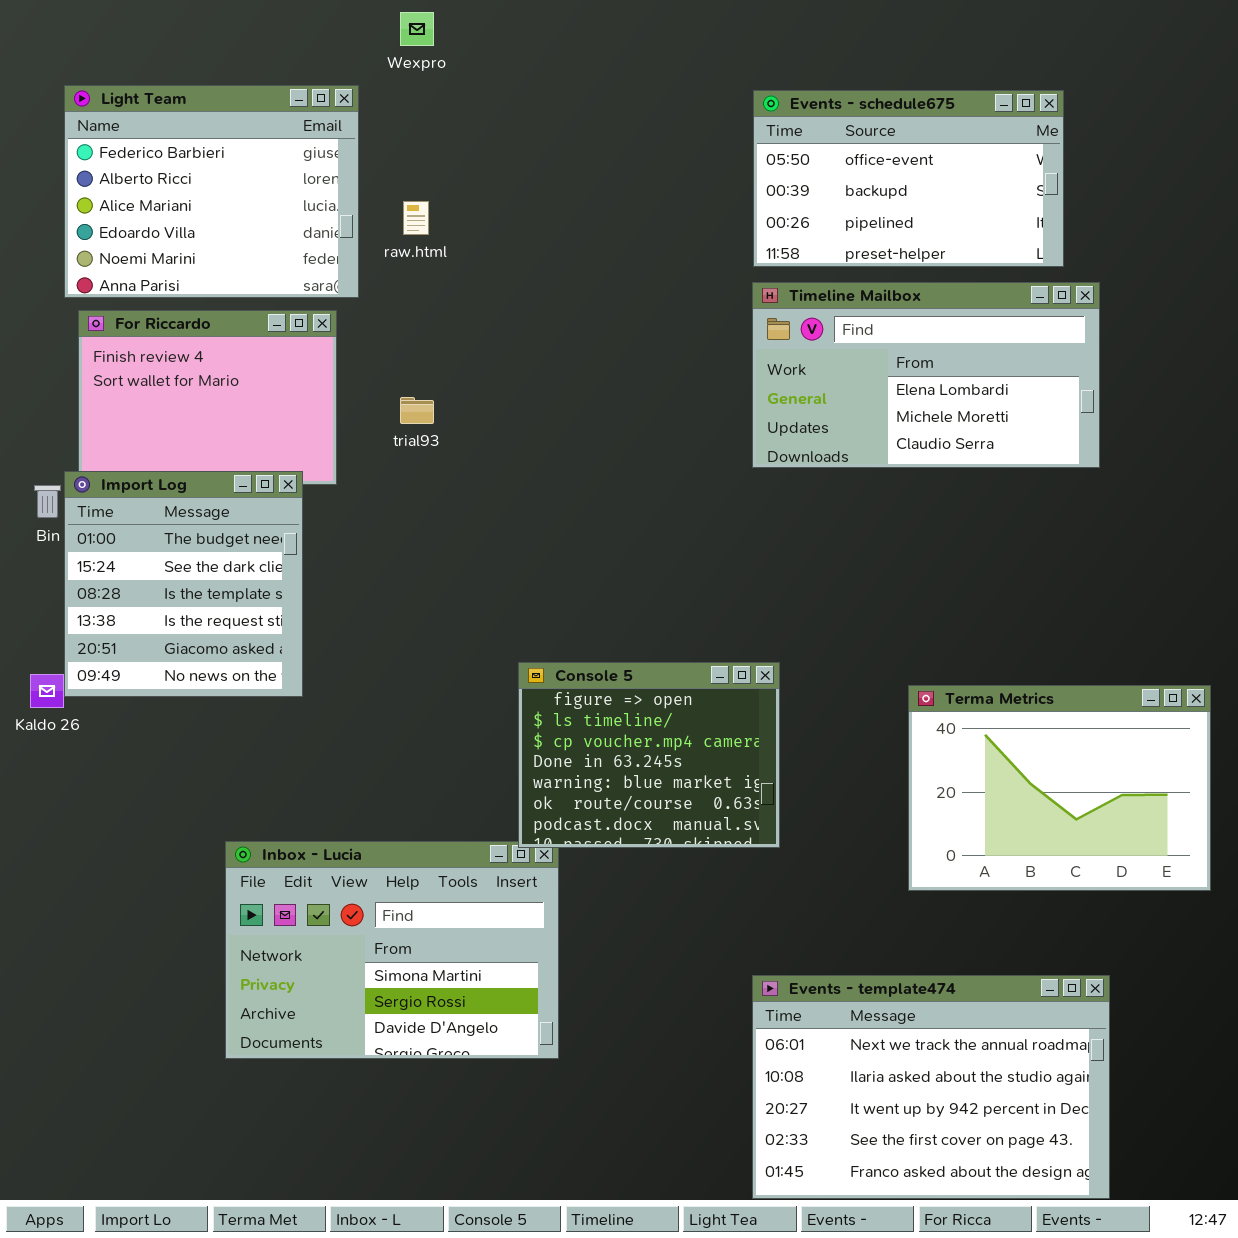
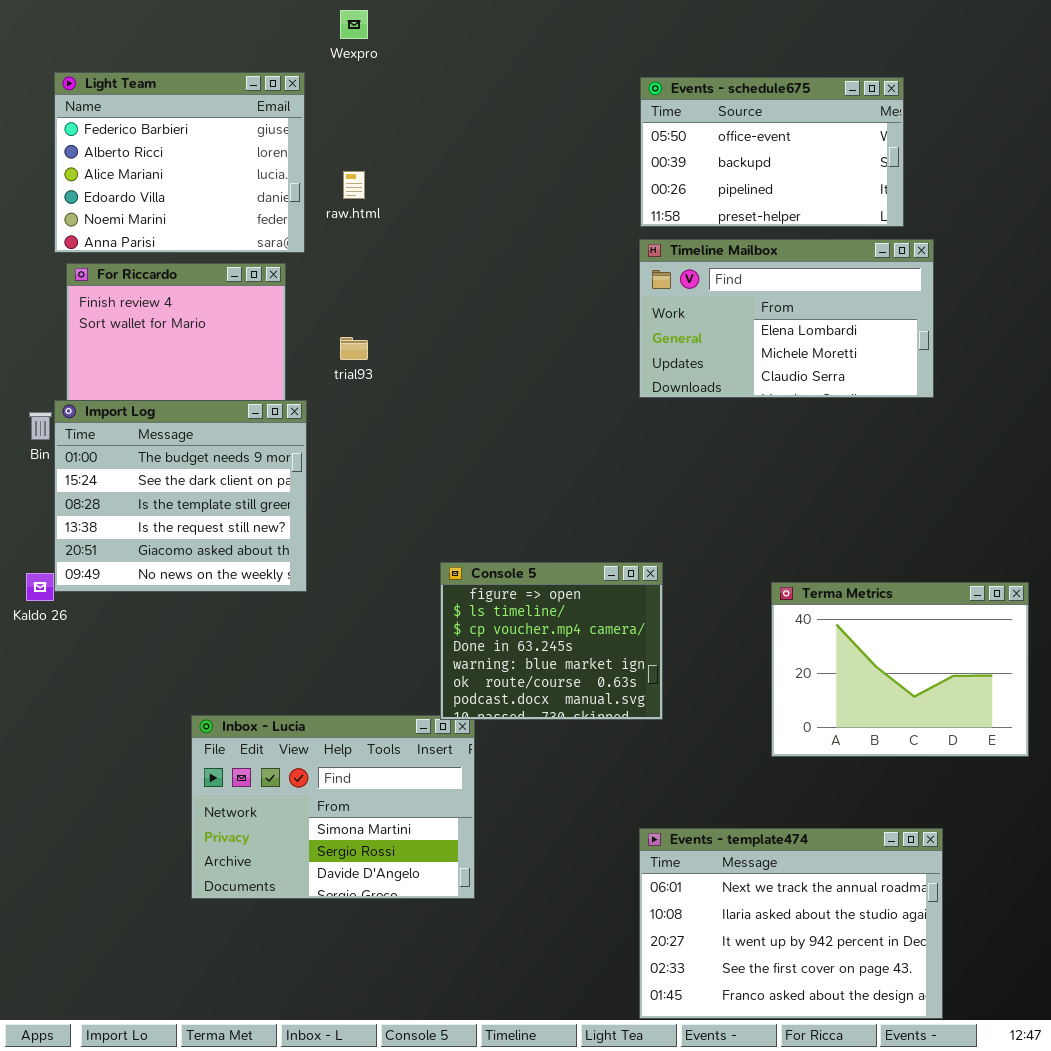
Import Log: [64,471,303,697] -> [54,400,307,592], resized

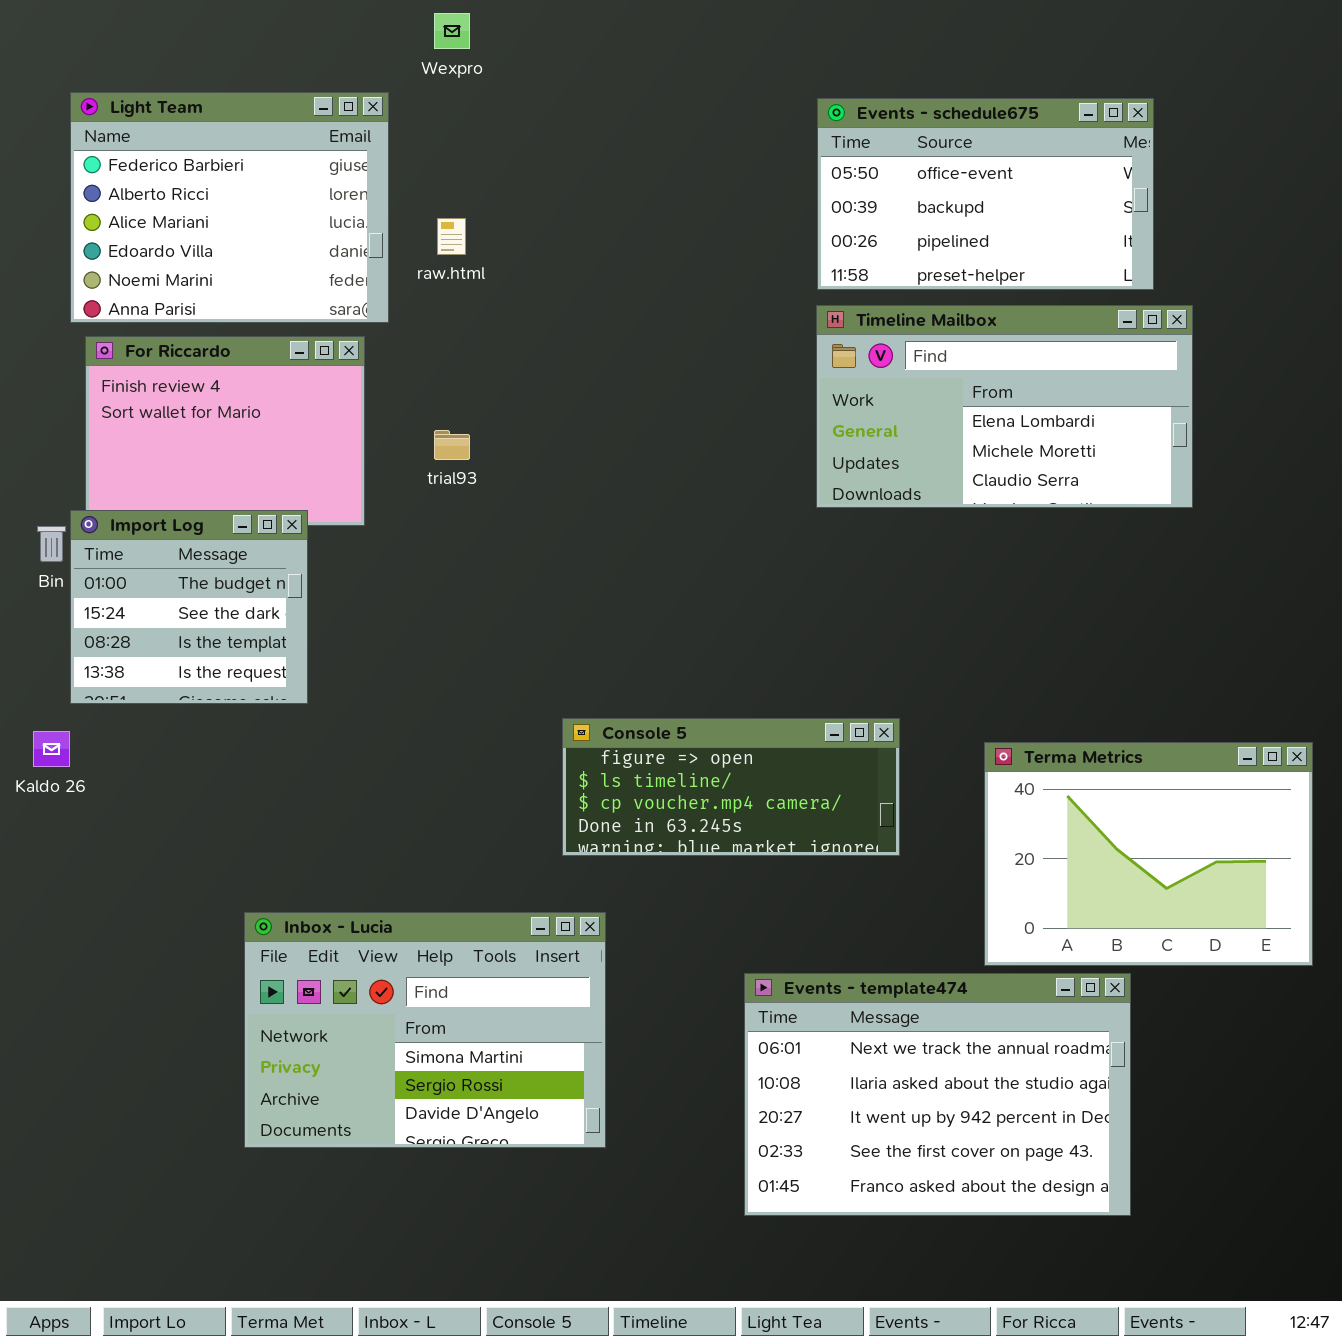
Import Log: [54,400,307,592] -> [70,510,308,704], resized
Console 5: [440,562,663,720] -> [562,718,900,856], resized
Events - template474: [639,828,943,1019] -> [744,973,1131,1216], moved

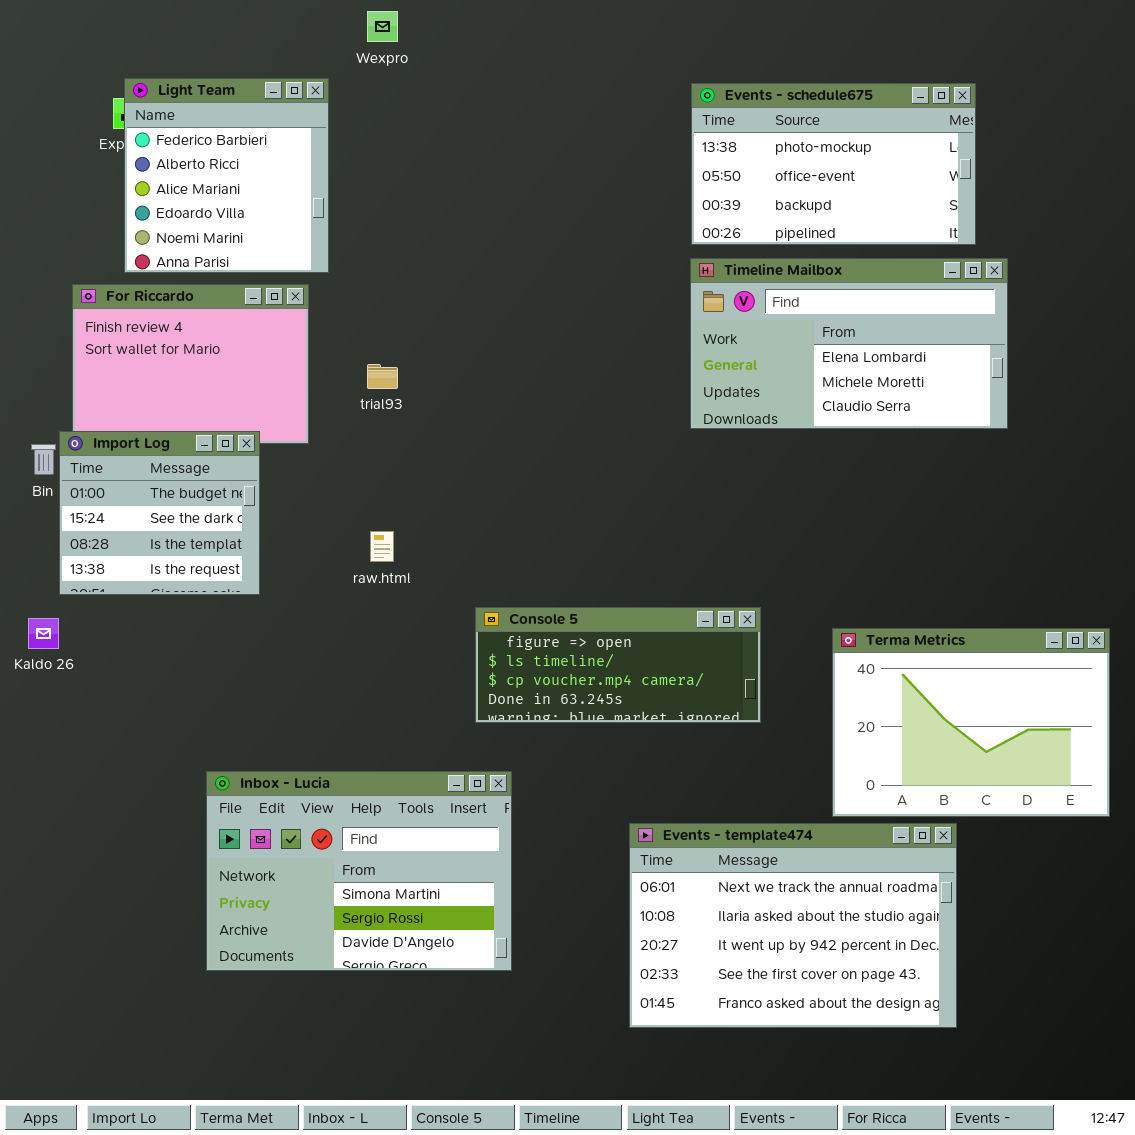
Light Team: [70,92,389,323] -> [124,78,329,273], resized
Events - schedule675: [817,98,1154,290] -> [691,83,976,245], scrolled up 1 row
raw.html: [437,218,466,255] -> [370,531,394,562], moved

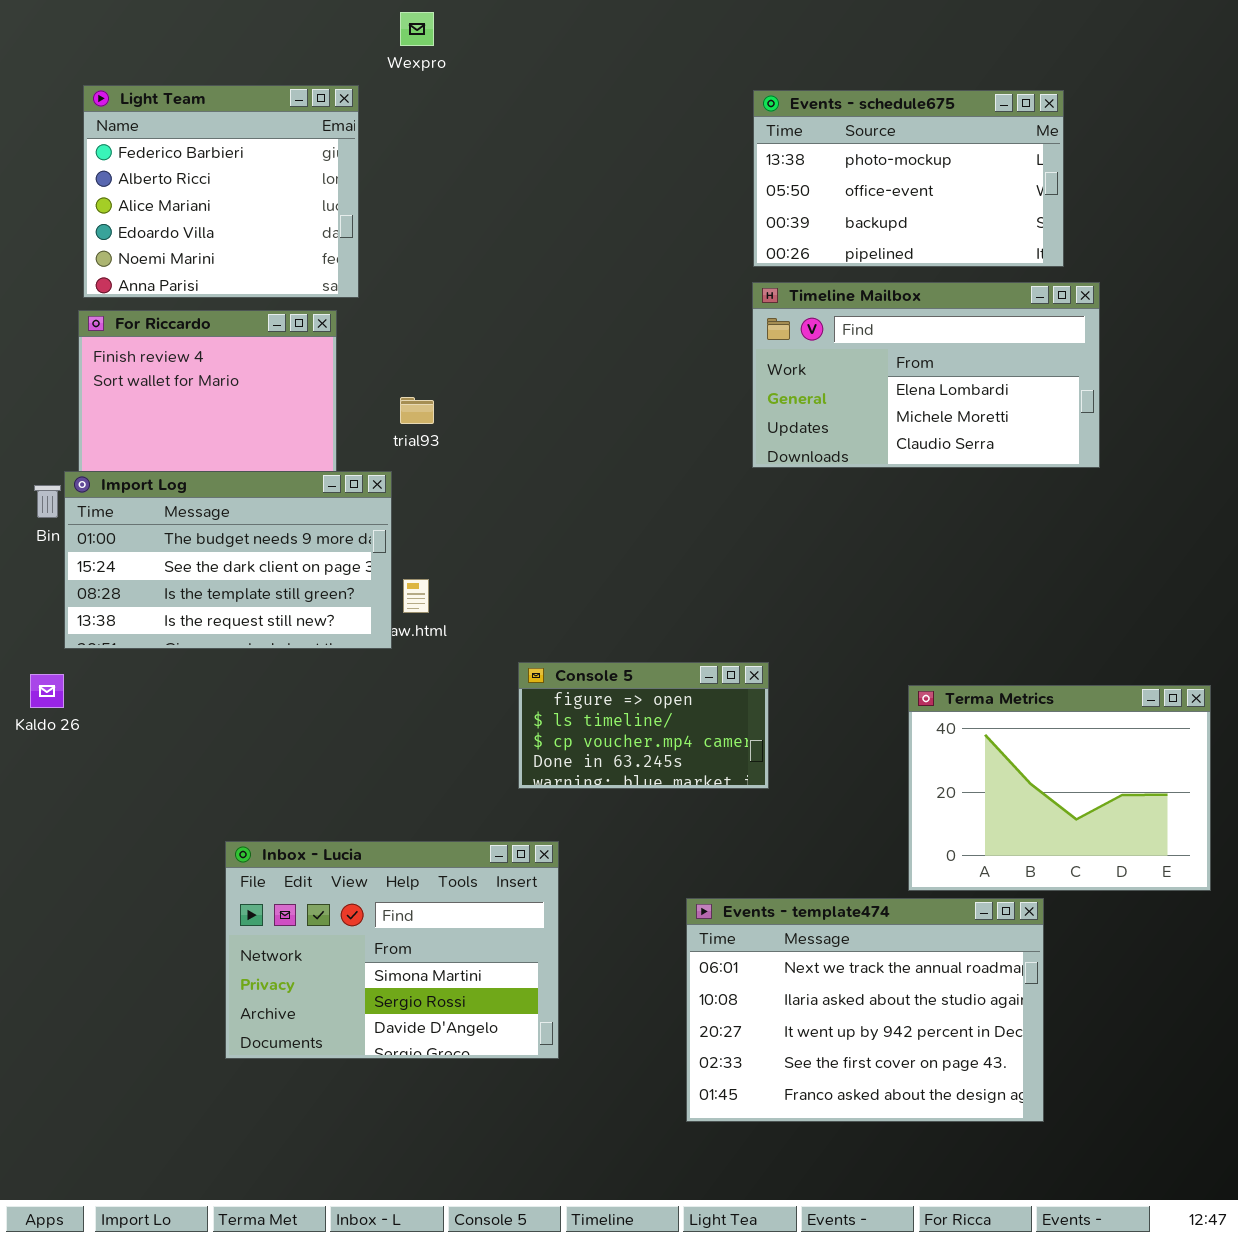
Light Team: [124,78,329,273] -> [83,85,359,298], resized
Import Log: [59,431,260,595] -> [64,471,392,649], resized
Console 5: [475,607,761,723] -> [518,662,769,789], resized

